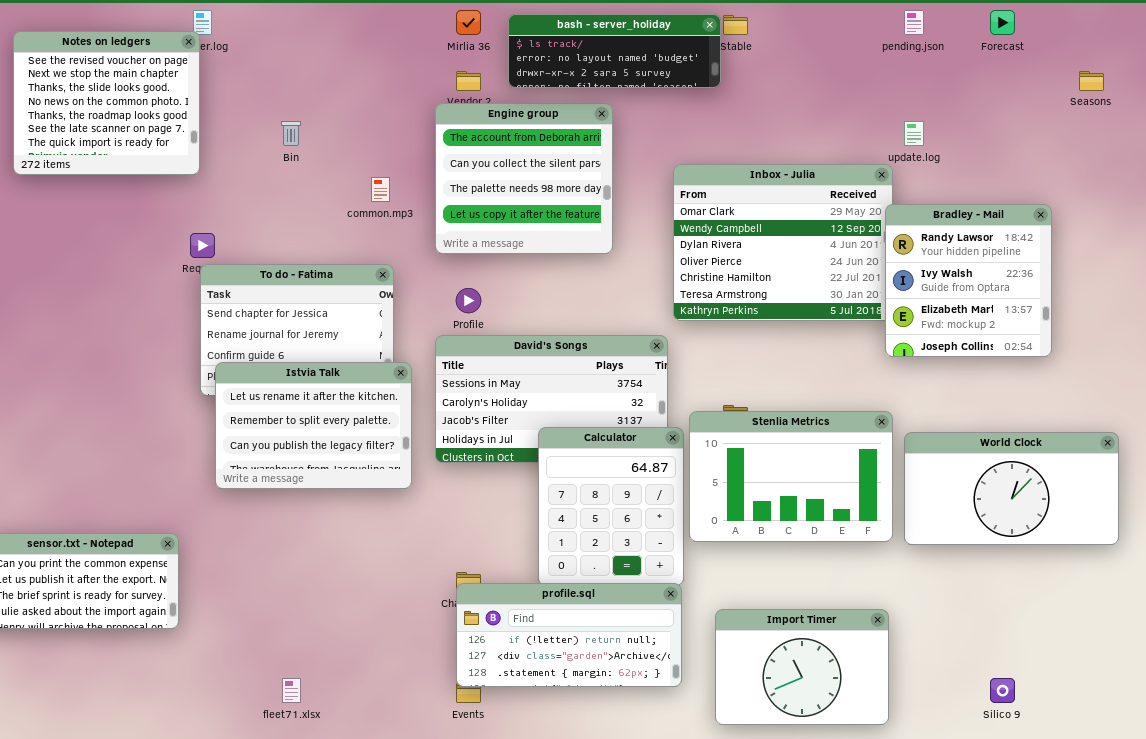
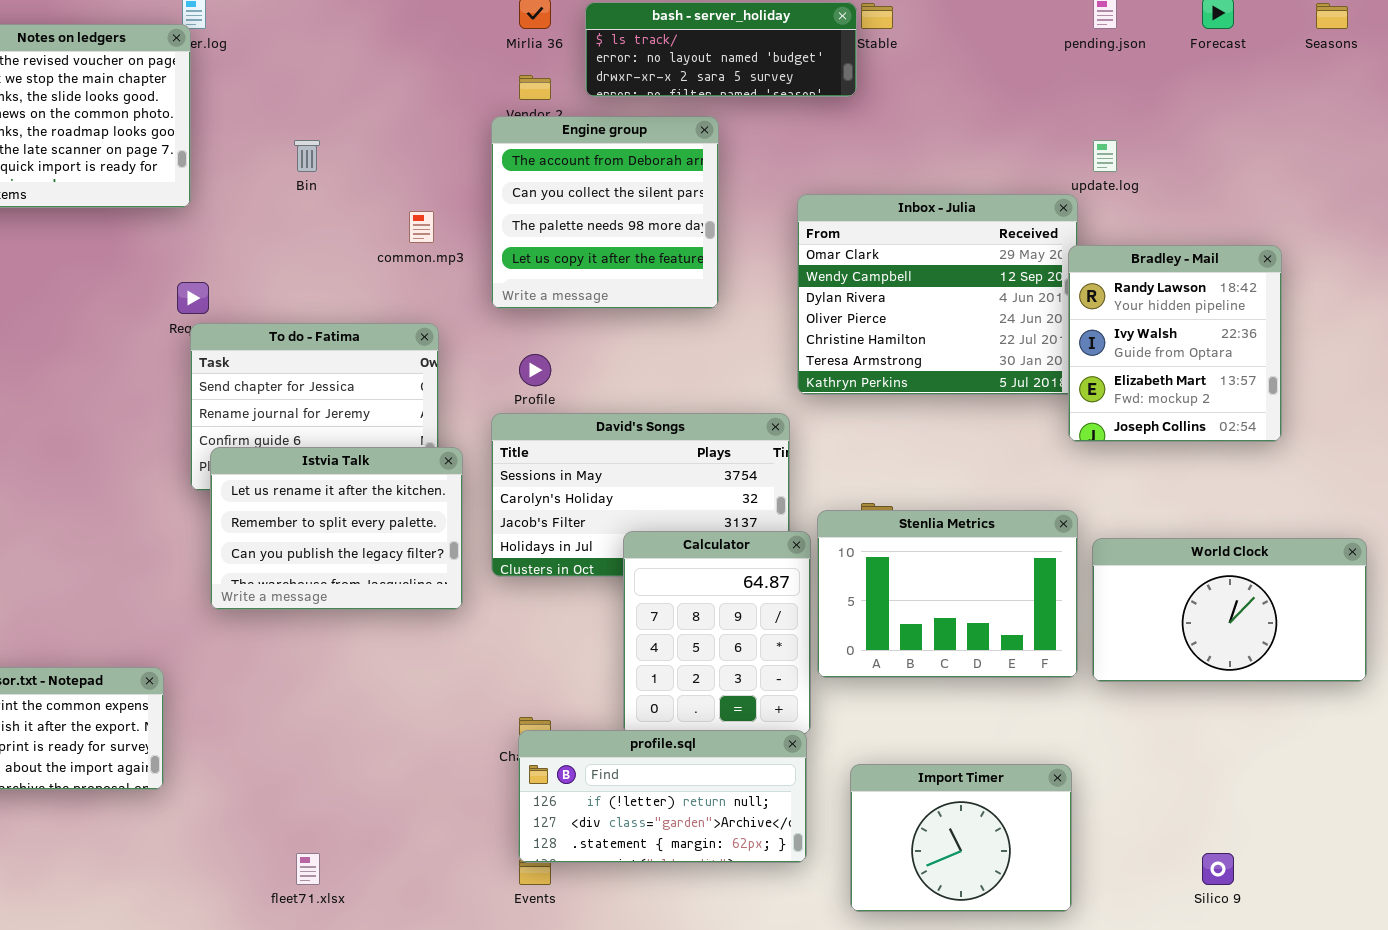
Seasons: [1079,71,1104,91] -> [1316,3,1348,29], moved

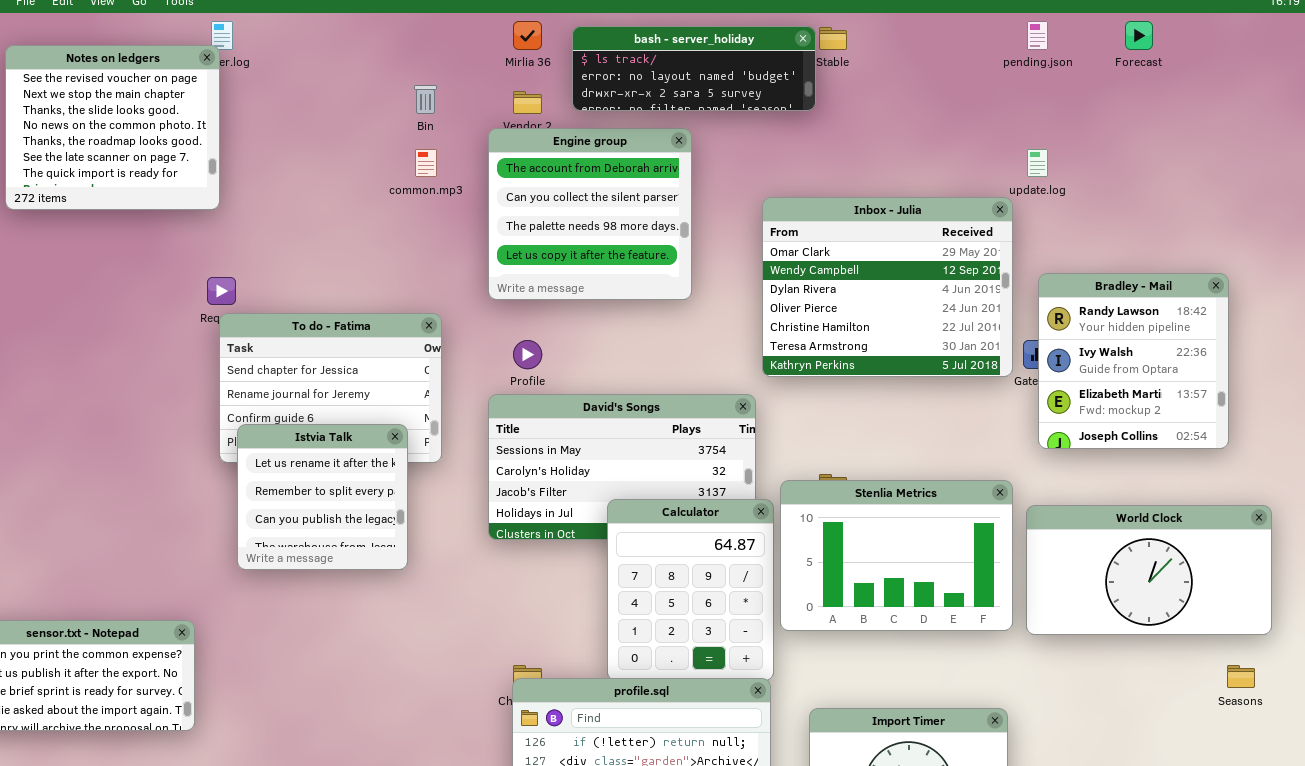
Seasons: [1316,3,1348,29] -> [1227,665,1255,688], moved
Bin: [294,140,320,172] -> [414,85,437,114], moved
common.mp3: [409,211,434,243] -> [415,149,437,177], moved
Bradley - Mail: [1068,245,1282,442] -> [1038,273,1229,449], moved
Istvia Talk: [210,447,463,610] -> [237,424,408,570], resized

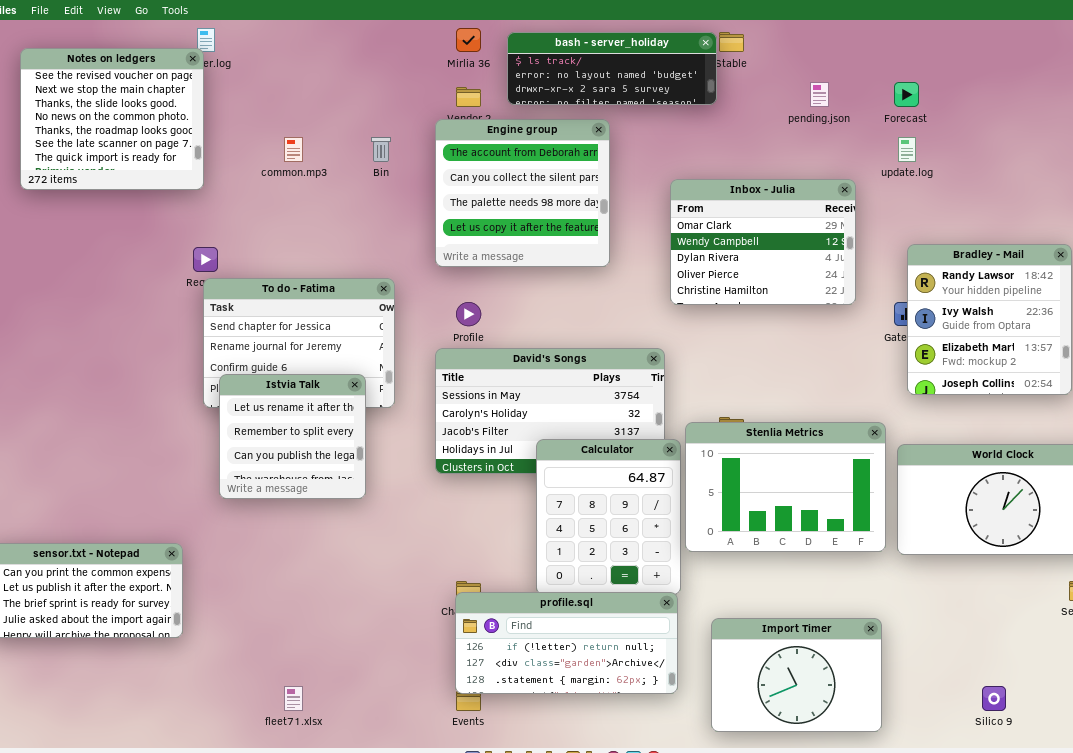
pending.json: [1027,21,1048,50] -> [810,82,829,107], moved
Forecast: [1125,21,1153,50] -> [894,82,919,107], moved
Bin: [414,85,437,114] -> [371,137,391,162], moved
common.mp3: [415,149,437,177] -> [284,137,303,162], moved
Inbox - Julia: [762,197,1013,377] -> [670,179,856,305], resized

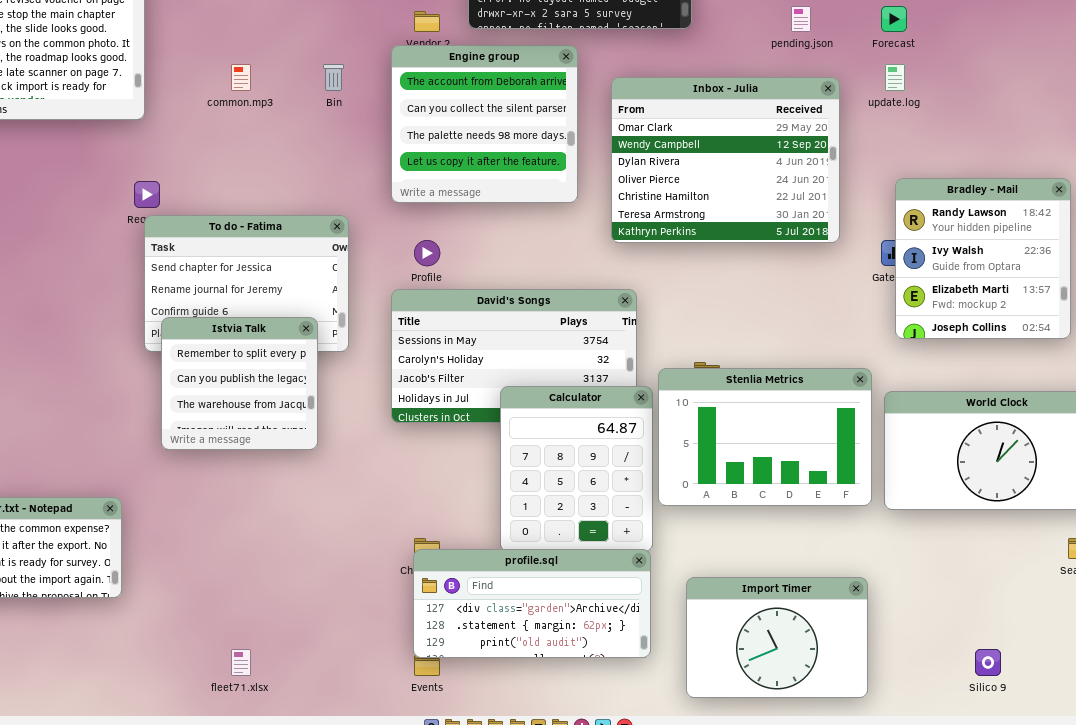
Inbox - Julia: [670,179,856,305] -> [611,77,840,243], resized
Istvia Talk: [219,374,366,499] -> [161,317,318,450], scrolled down 1 row
profile.sql: [455,592,678,694] -> [413,549,651,658], scrolled down 1 row

